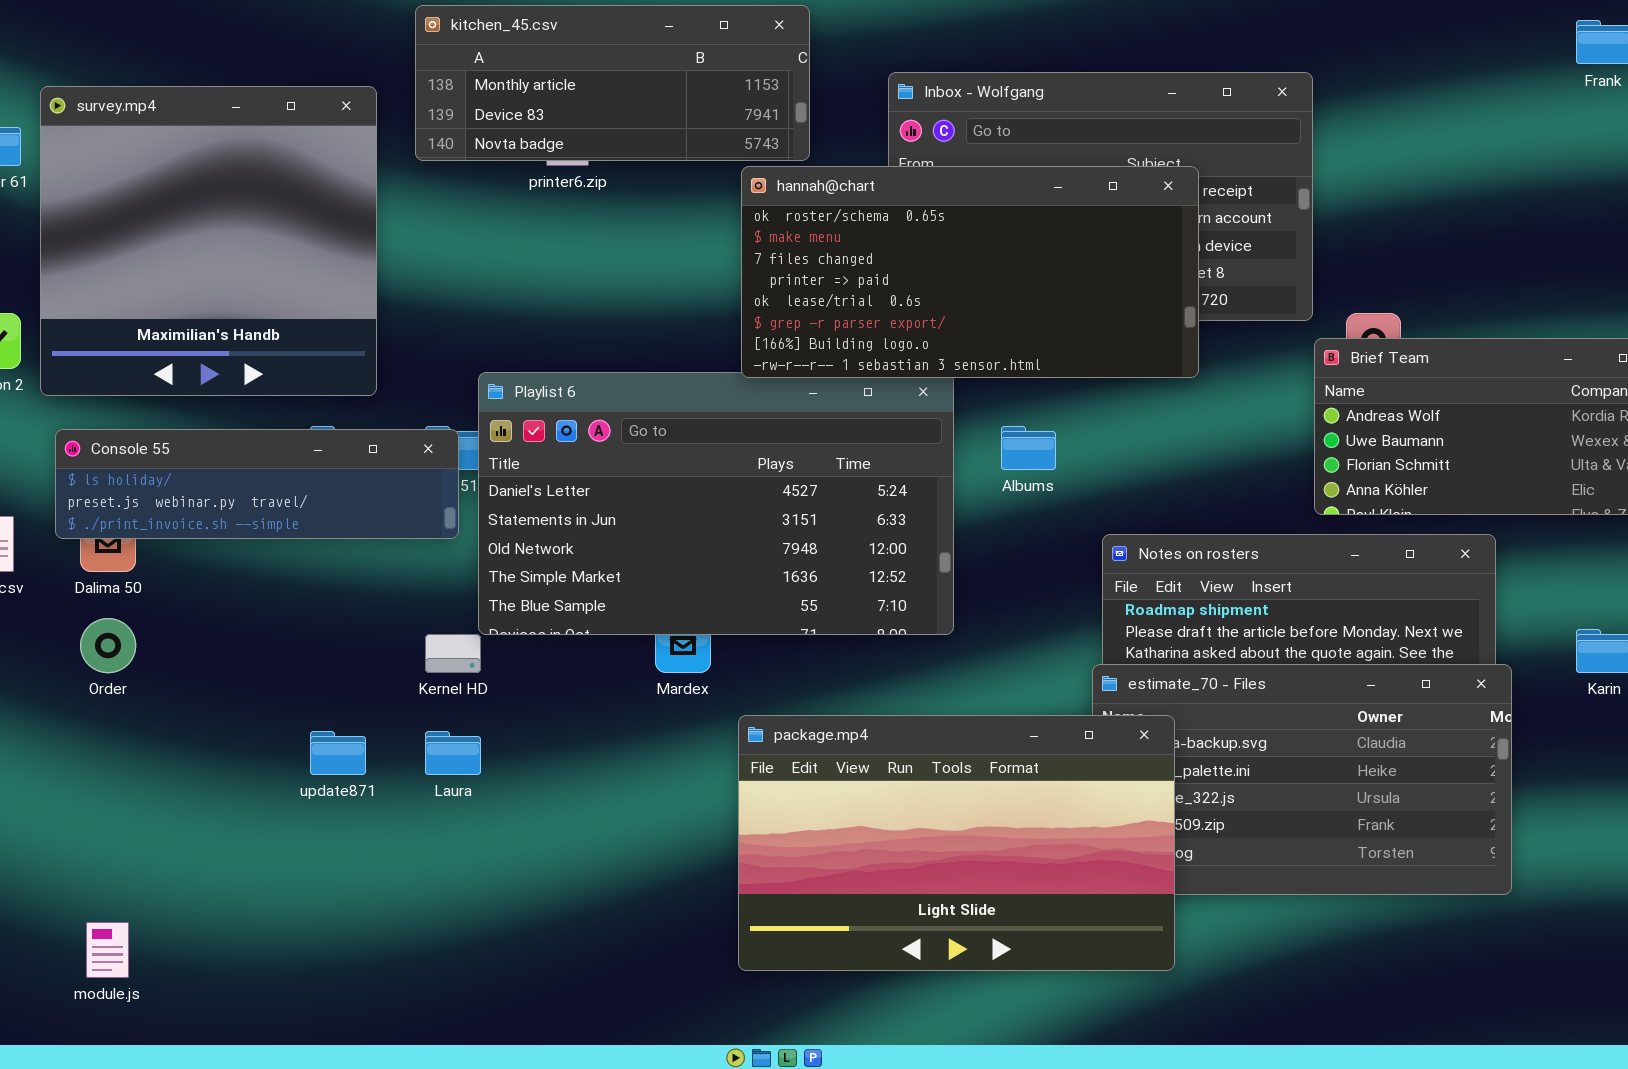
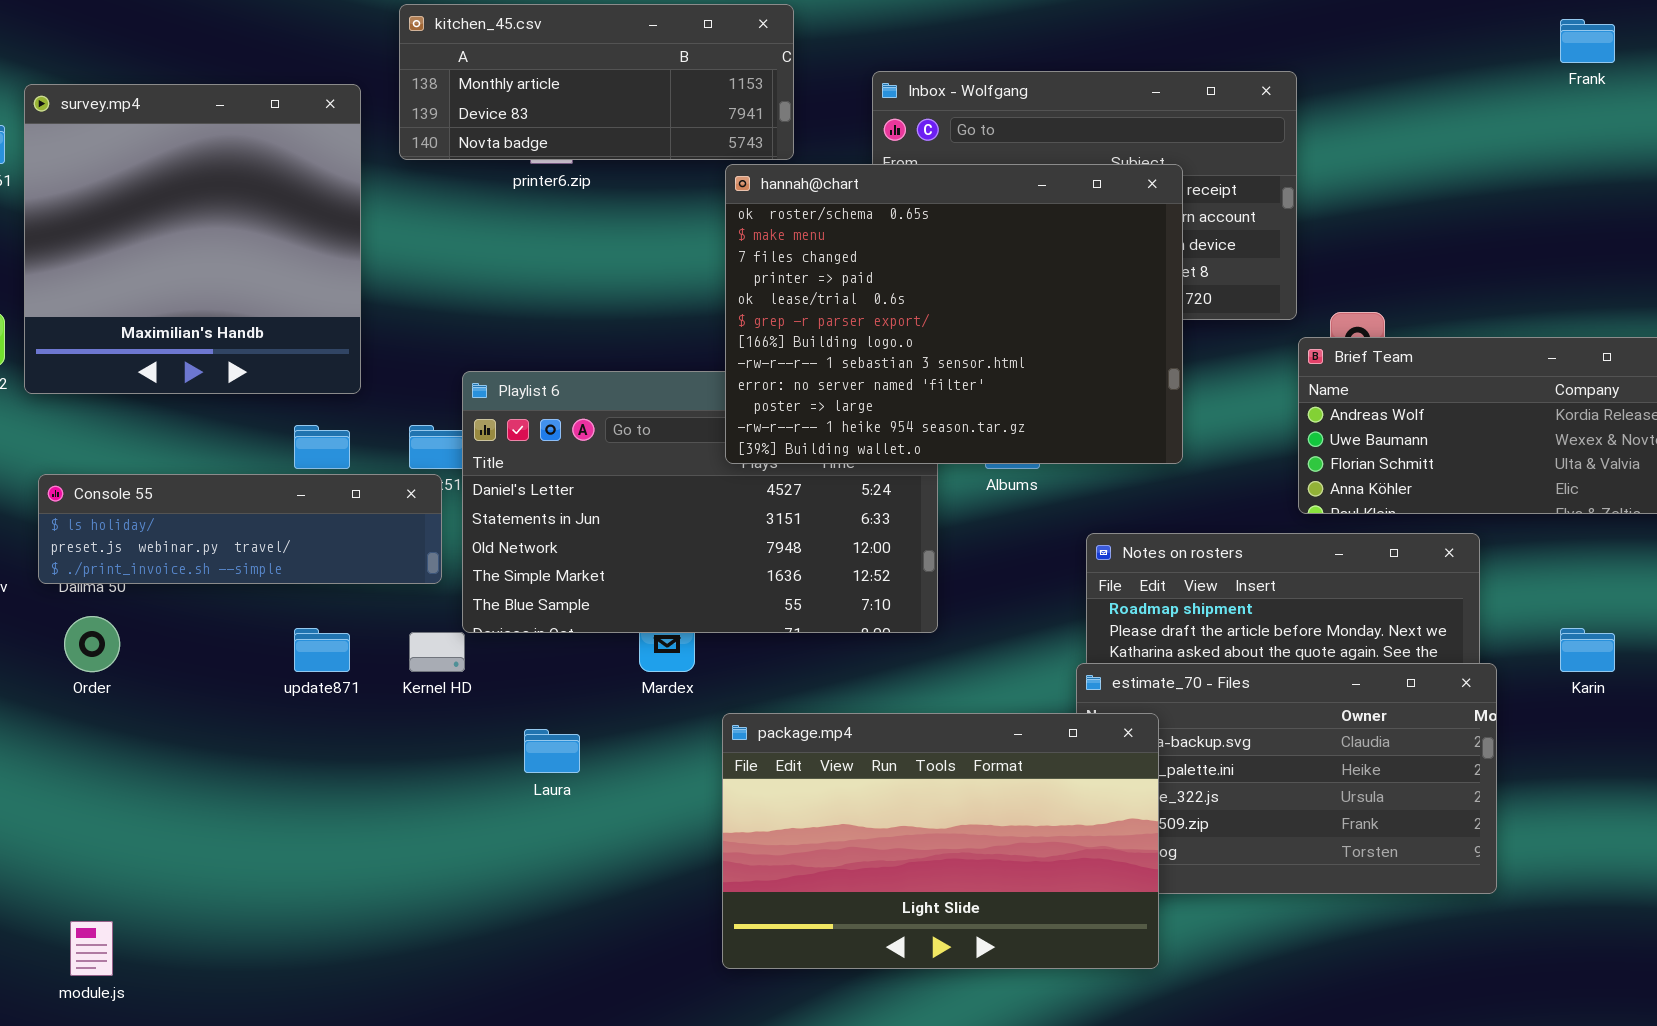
hannah@chart: [741,166,1199,378] -> [725,164,1183,464], resized
Console 55: [55,429,459,539] -> [38,474,442,584], moved
update871: [310,731,366,775] -> [294,628,350,672], moved
Laura: [425,731,481,775] -> [524,729,580,773], moved

